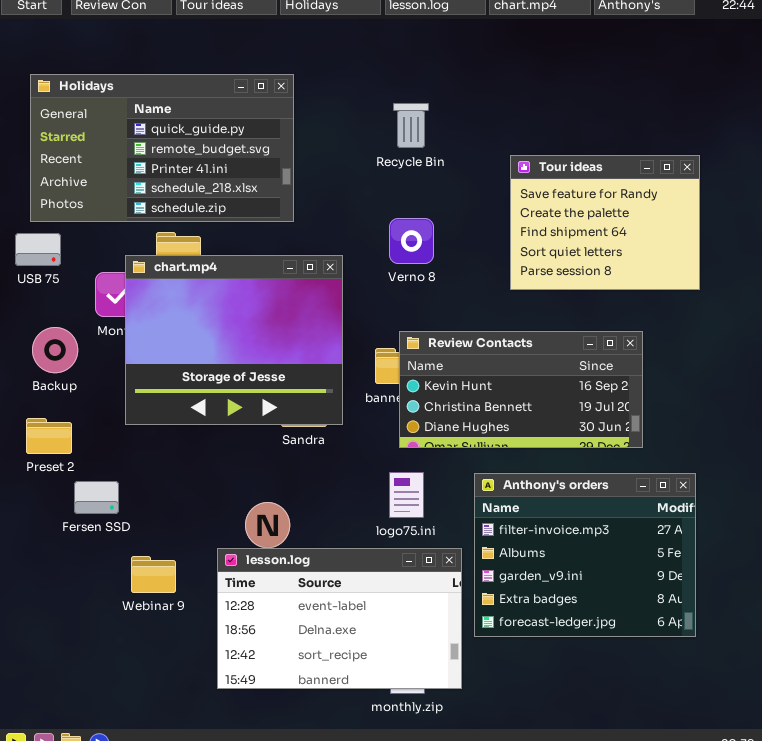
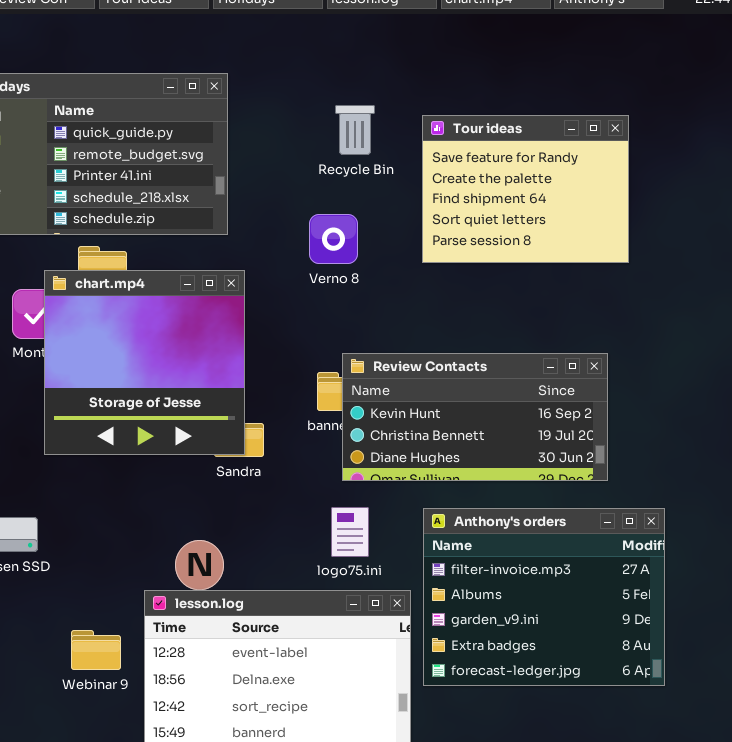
Tour ideas: [510,155,700,290] -> [422,115,629,263], moved
Verno 8: [389,218,434,264] -> [309,214,358,264], moved
chart.mp4: [125,255,343,425] -> [44,270,245,455], resized
Webinar 9: [131,556,176,593] -> [71,630,121,670], moved

